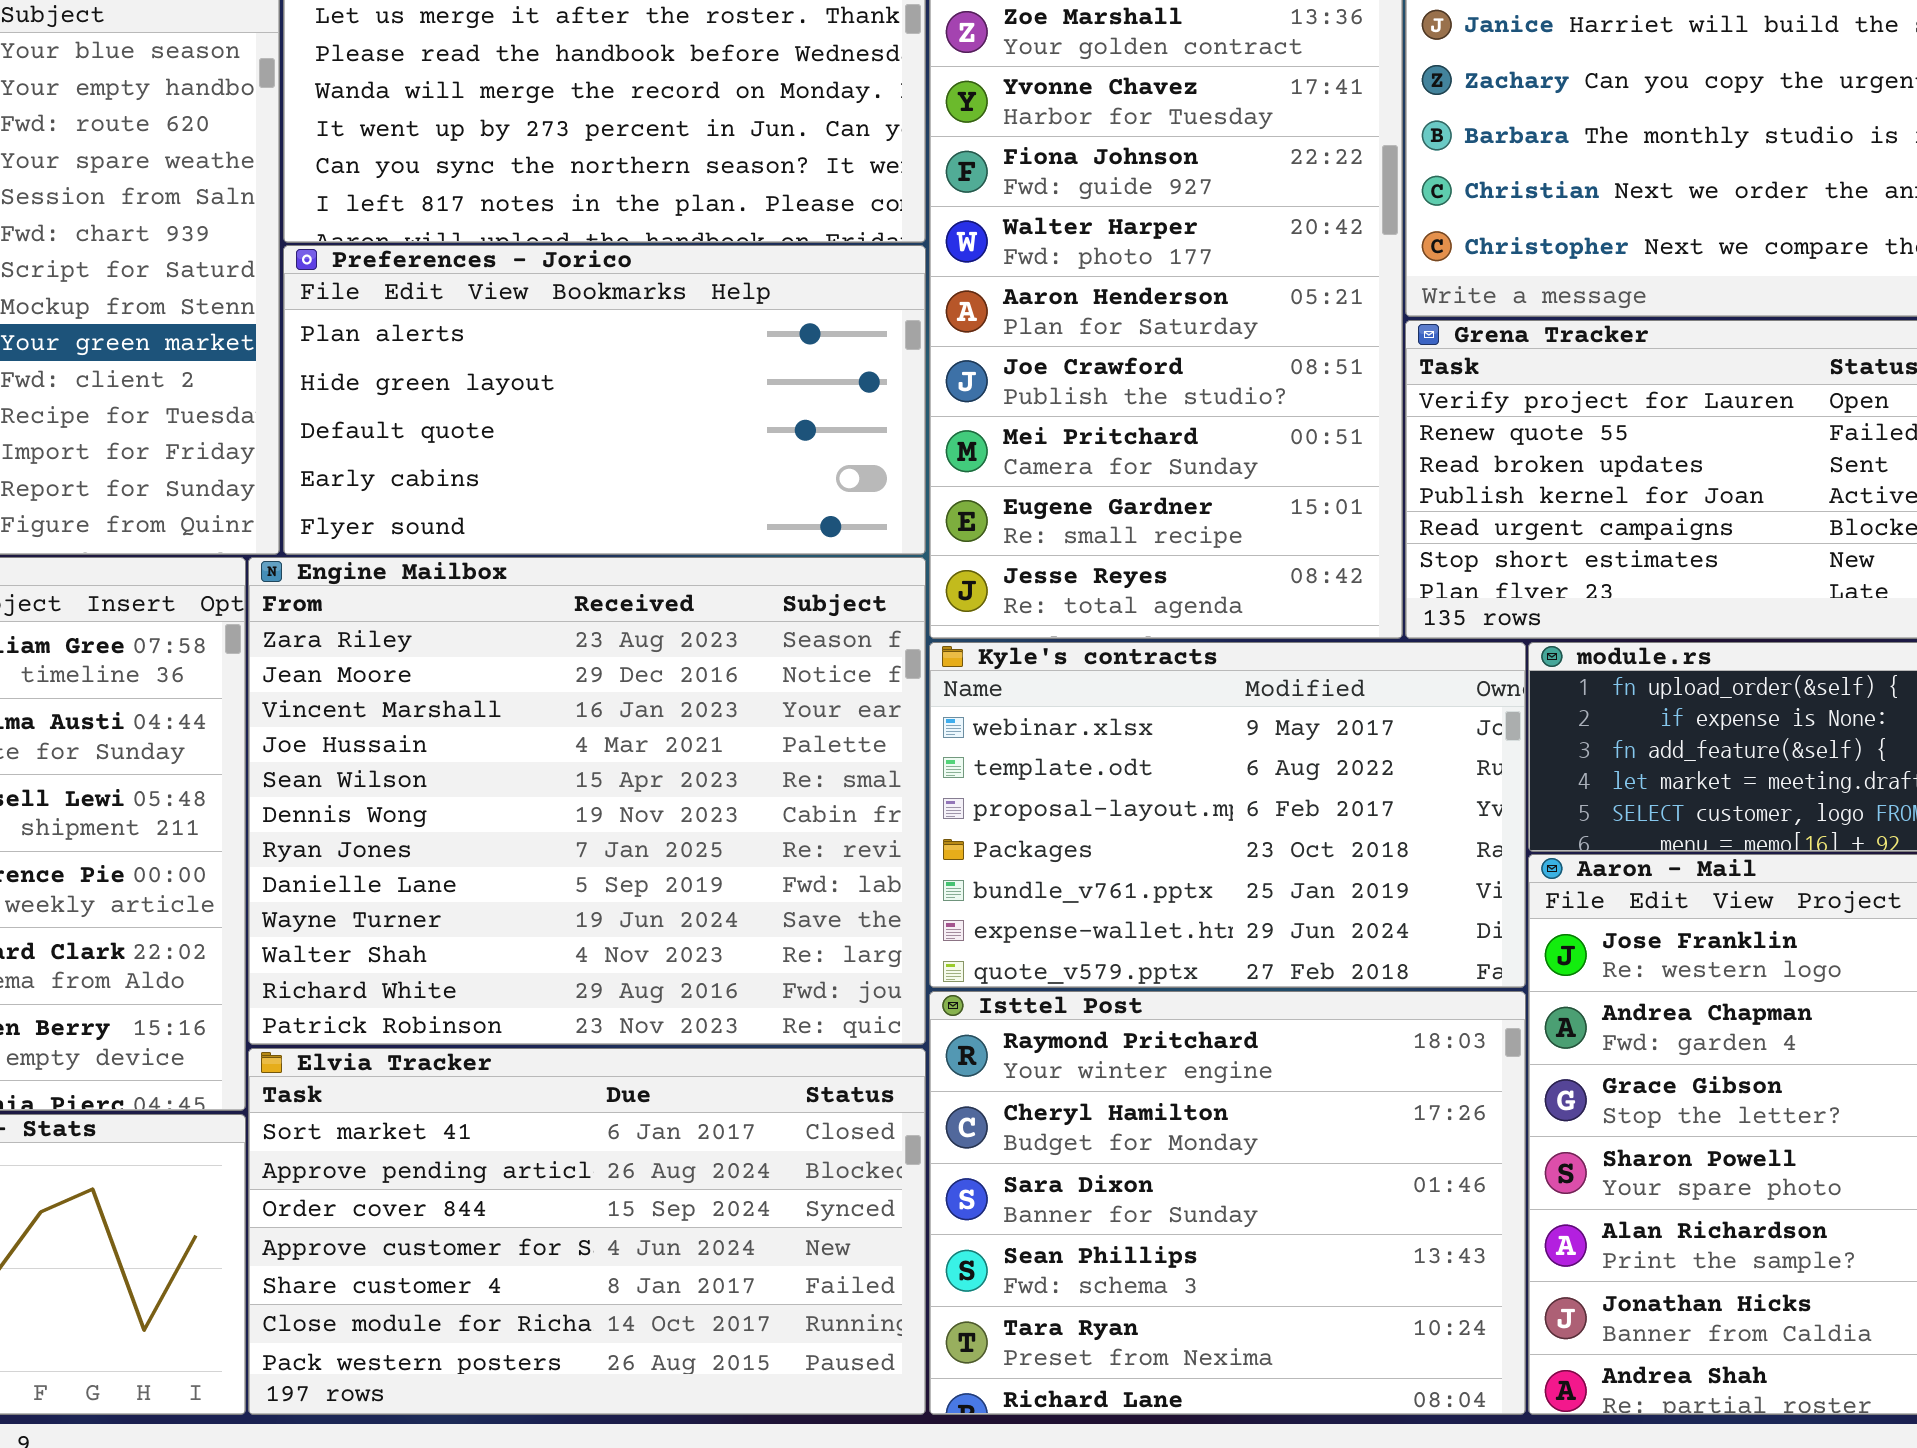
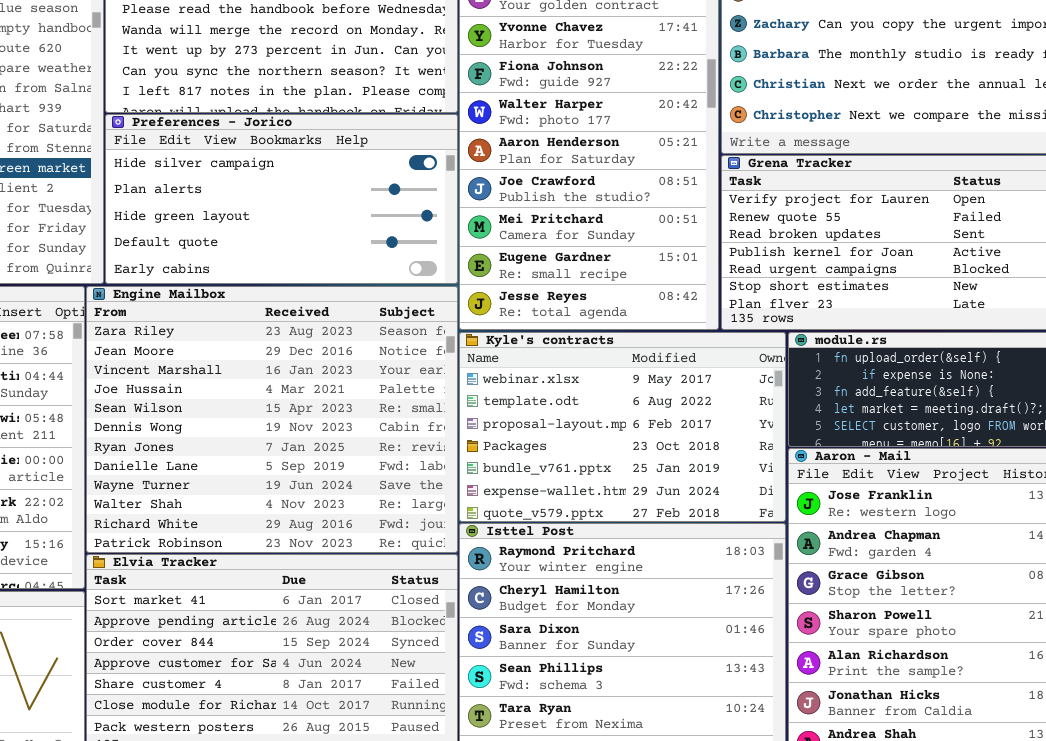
Preferences - Jorico: [283,245,926,555] -> [105,114,458,284], scrolled up 1 row

